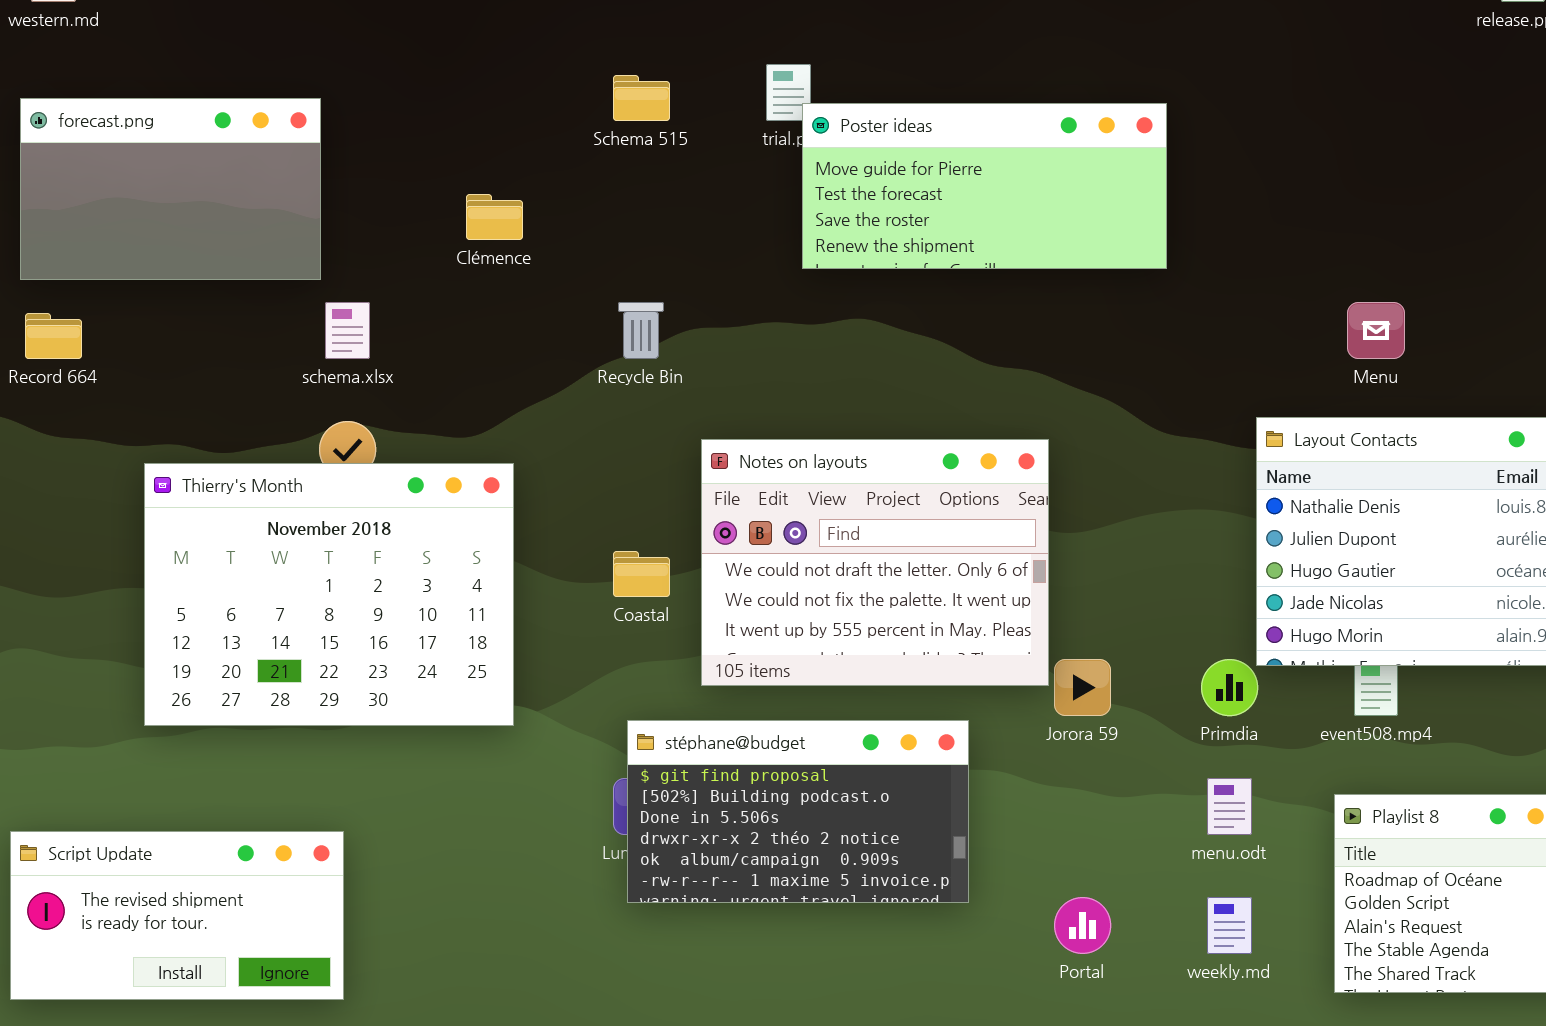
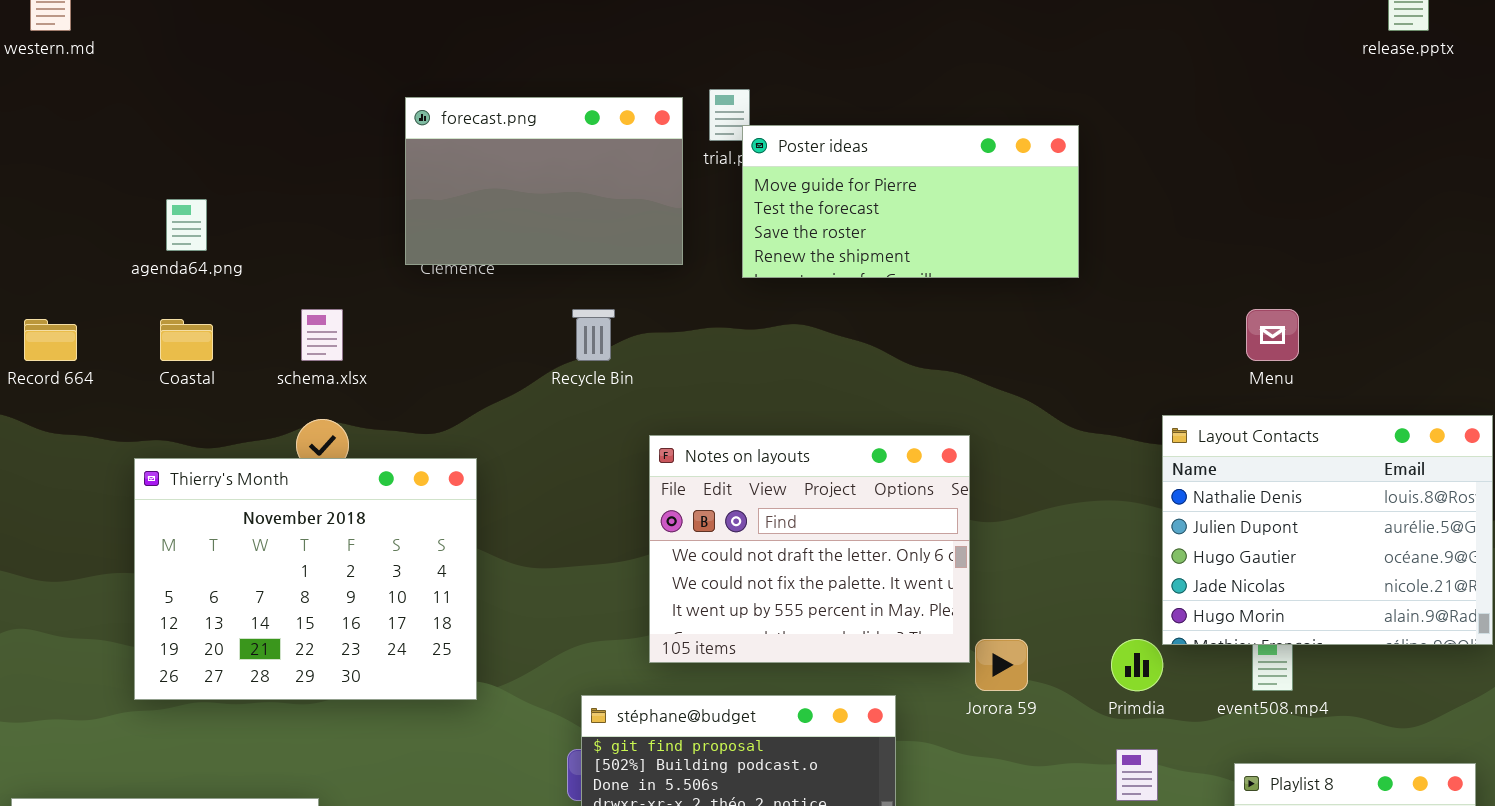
forecast.png: [20,98,321,280] -> [405,97,683,265], moved
Coastal: [613,551,670,597] -> [160,319,213,361], moved

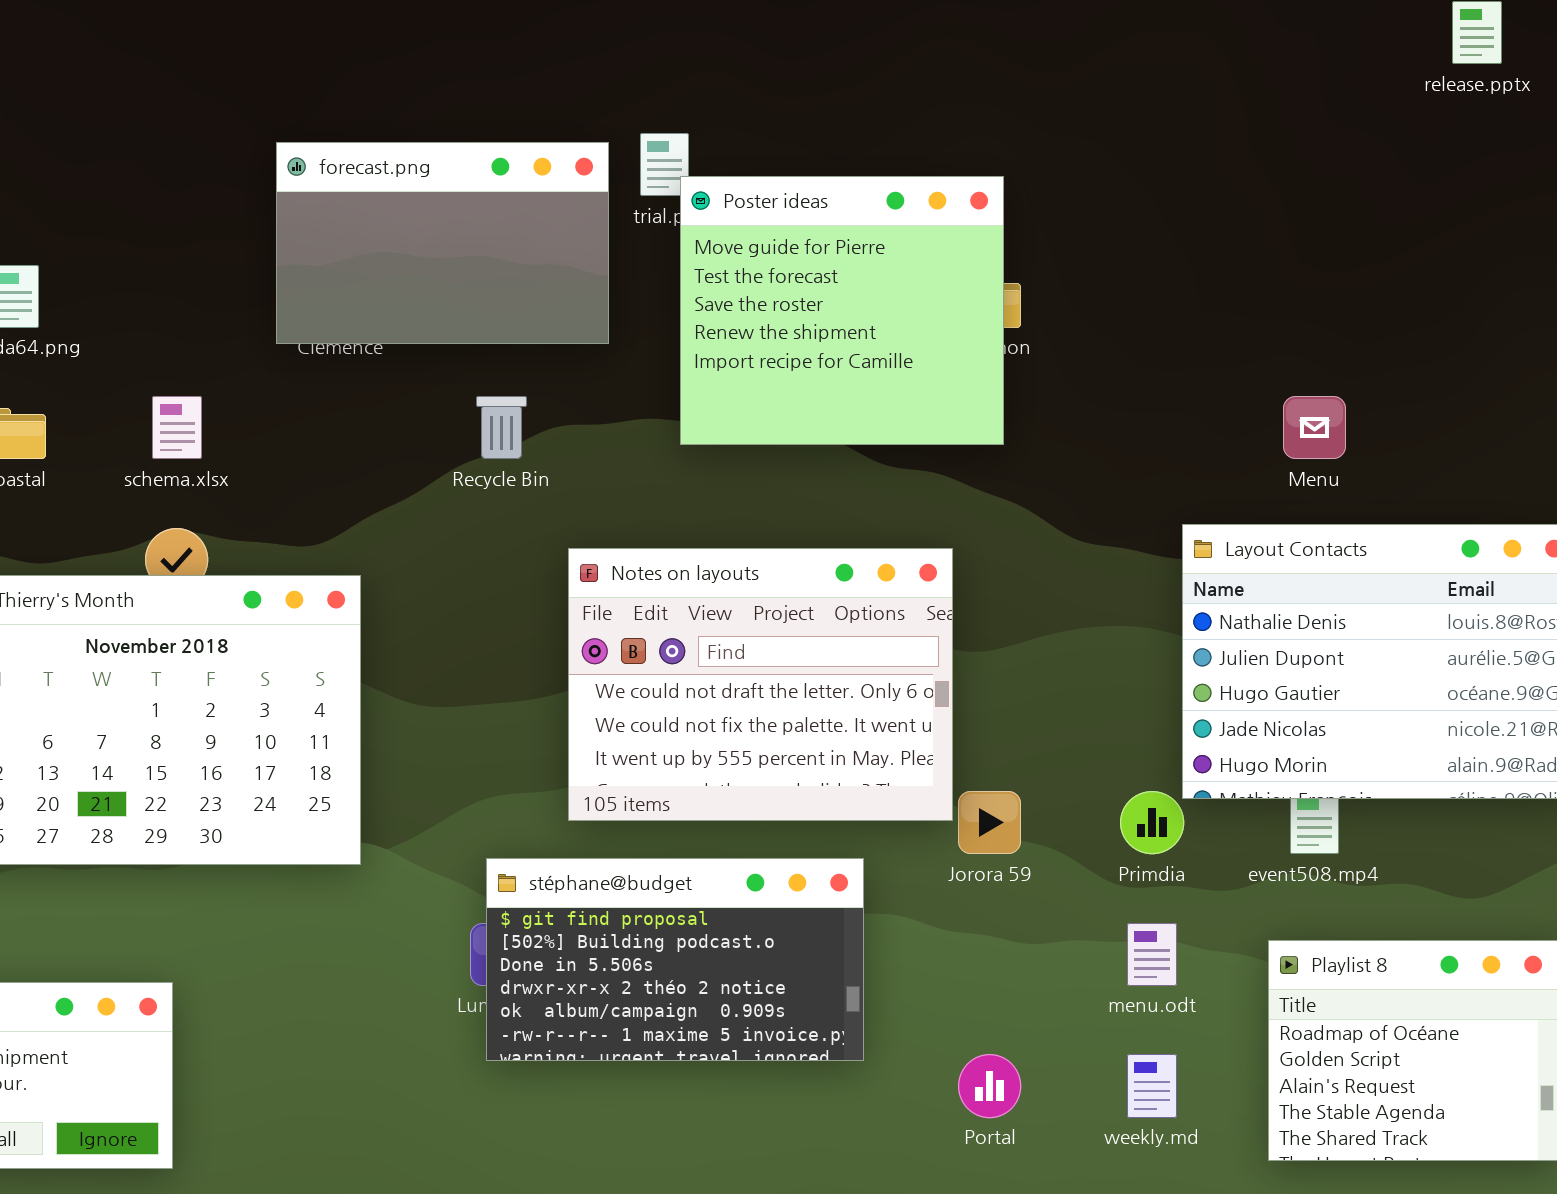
Poster ideas: [742,125,1079,278] -> [680,176,1004,445], resized

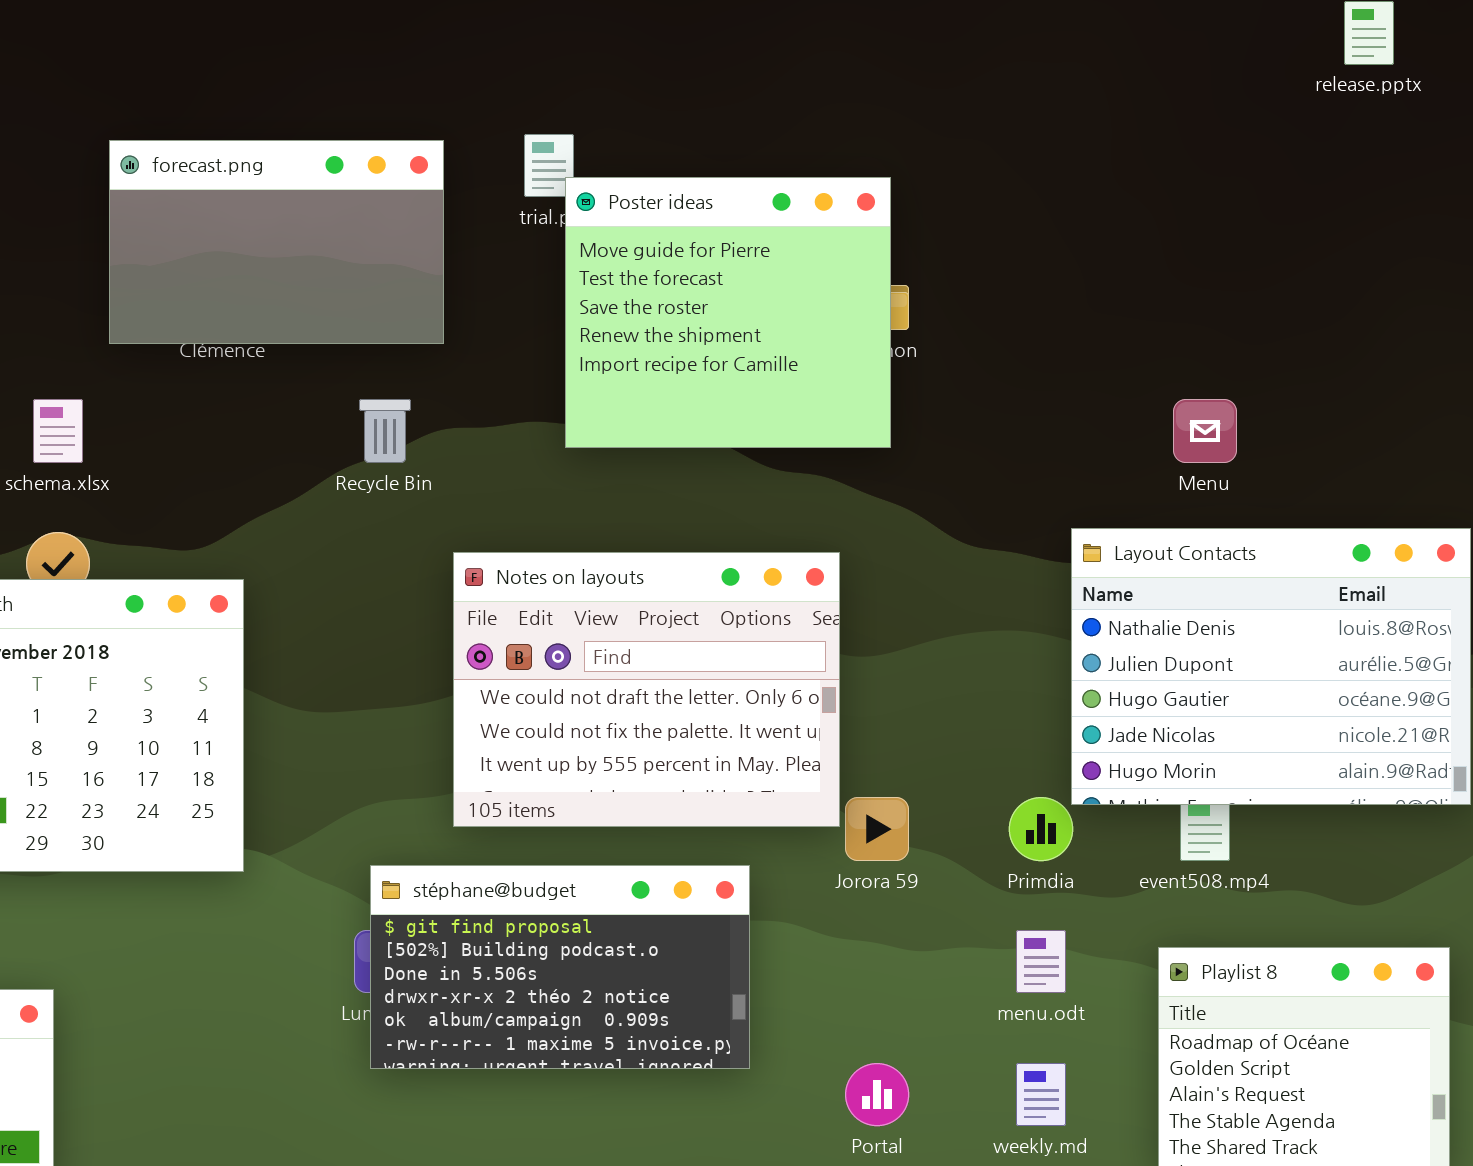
forecast.png: [276,142,609,344] -> [109,140,444,344], moved

